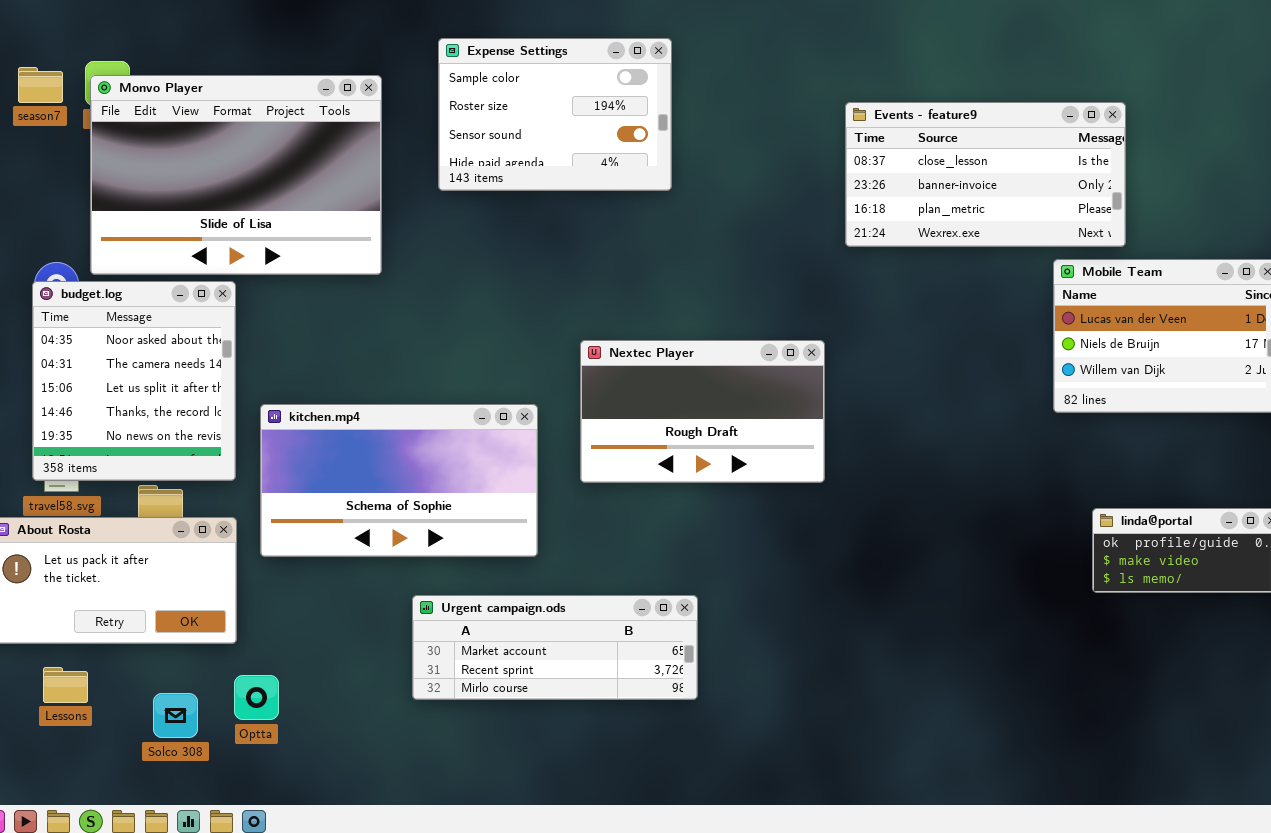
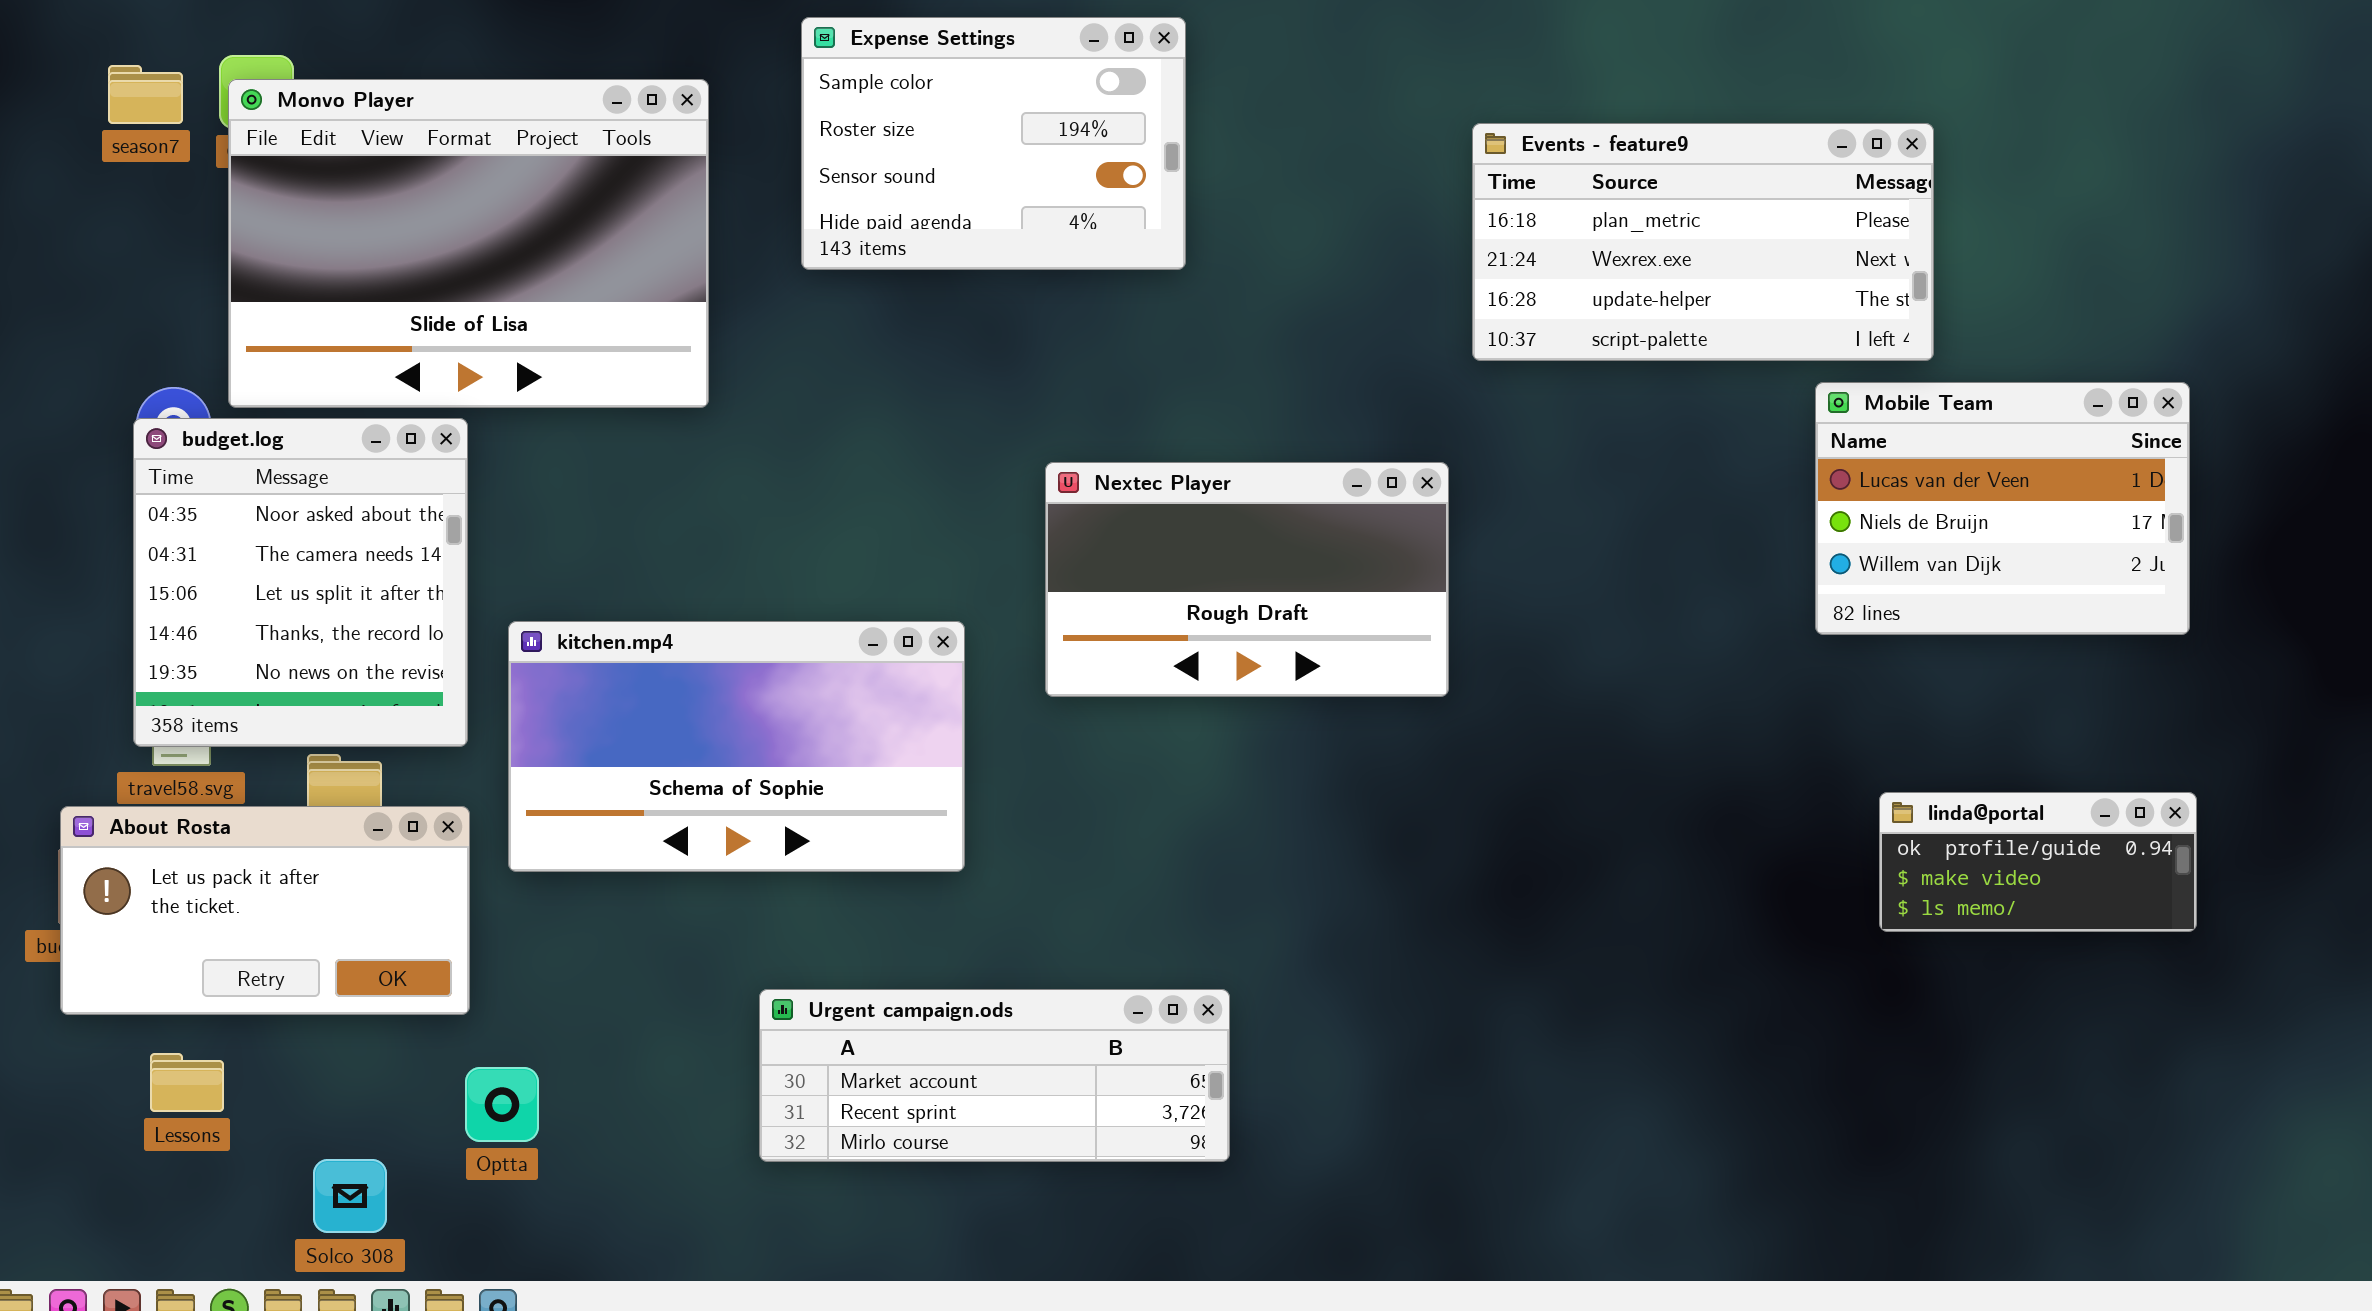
Events - feature9: [845,102,1126,247] -> [1472,123,1934,361], scrolled down 2 rows
Nextec Player: [580,340,825,483] -> [1045,462,1449,697], moved
Urgent campaign.ods: [412,595,698,700] -> [759,989,1230,1162], moved
Solco 308: [153,693,198,738] -> [313,1159,387,1233], moved

